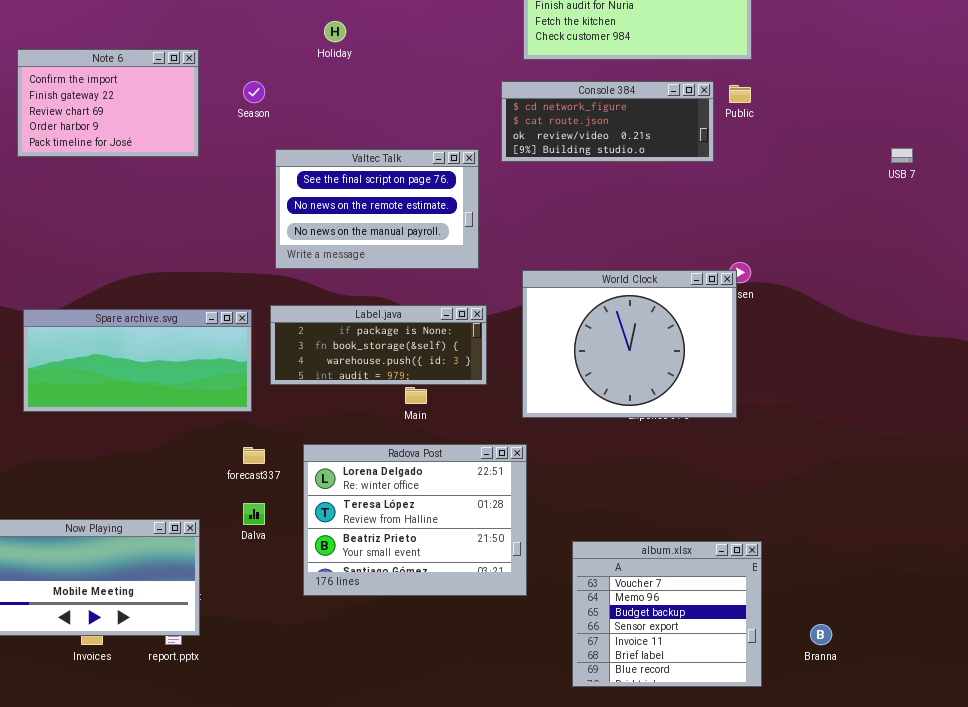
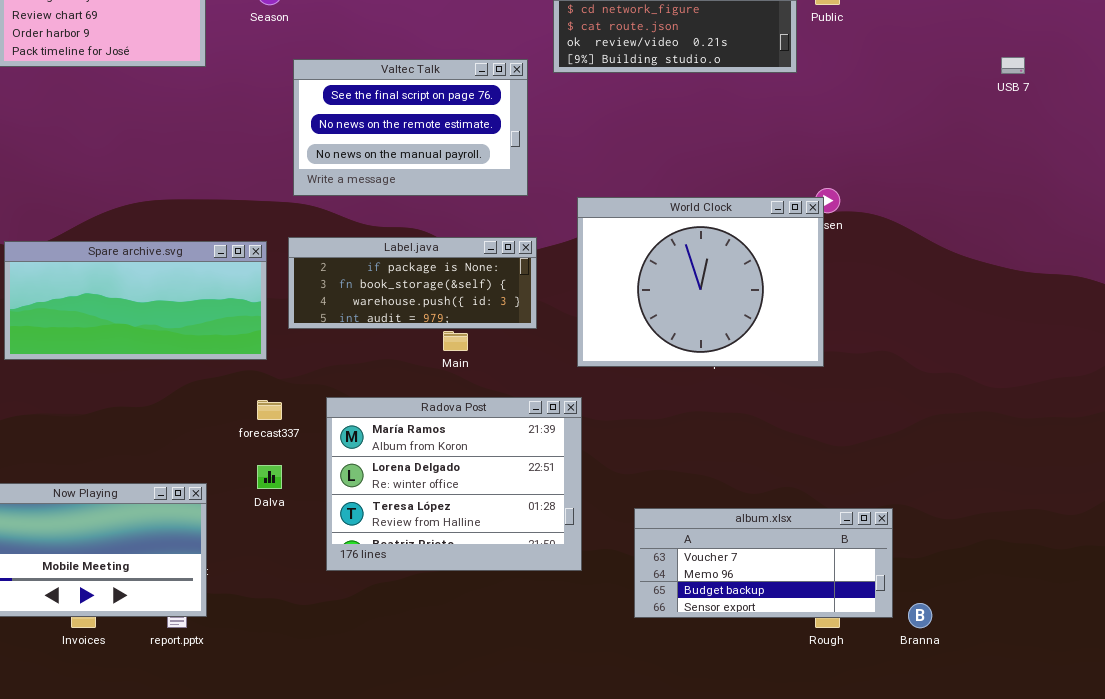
Radova Post: [303,444,527,596] -> [326,397,582,571], scrolled up 1 row
album.xlsx: [572,541,762,687] -> [634,508,893,618], resized

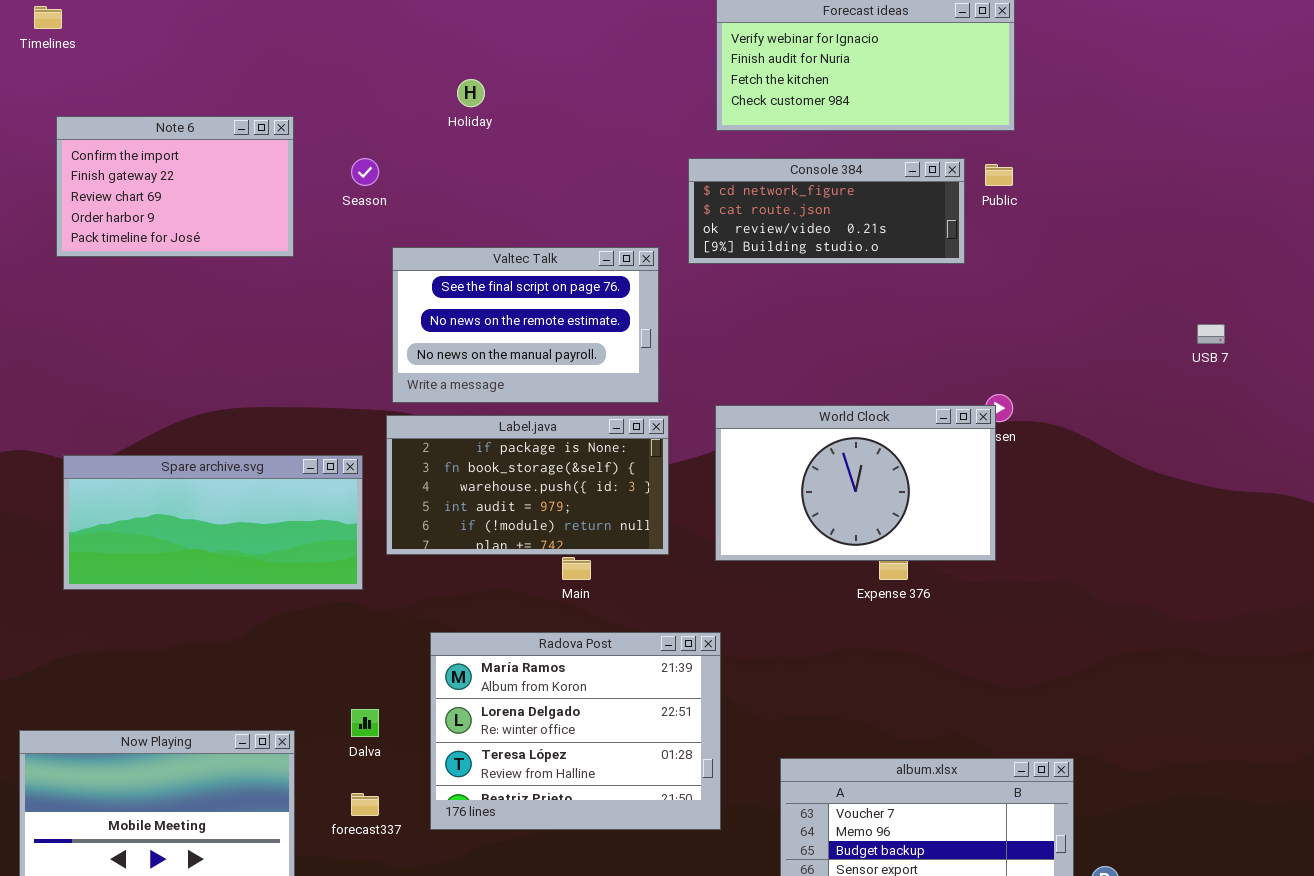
USB 7: [1001,57,1025,74] -> [1197,324,1225,344], moved
World Clock: [577,197,824,367] -> [715,405,996,561], resized
Label.java: [288,237,537,329] -> [386,415,669,555], resized
forecast337: [257,400,282,420] -> [351,793,379,816], moved

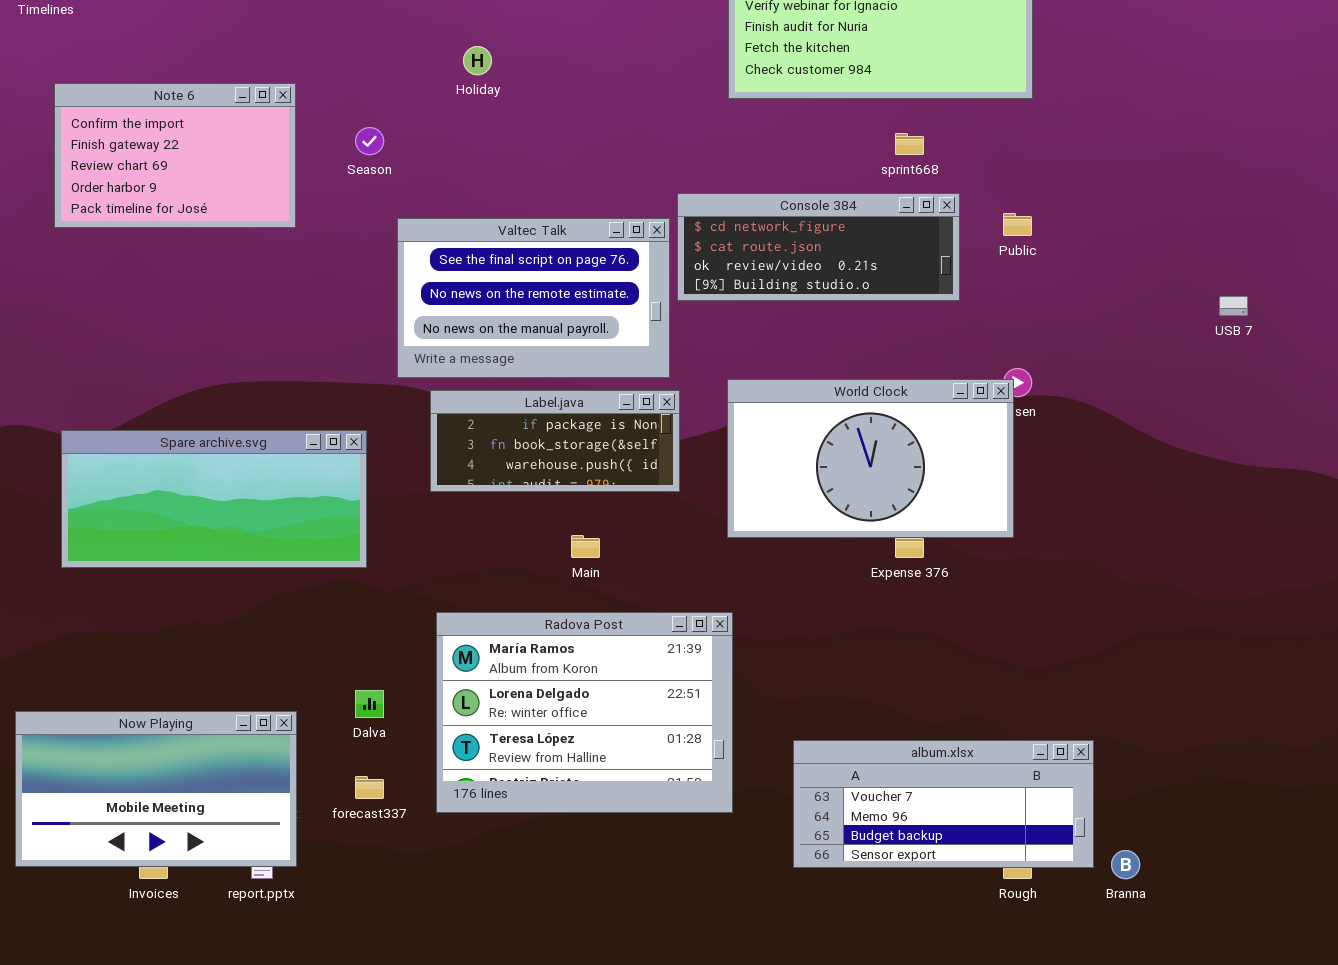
Console 384: [688,158,965,264] -> [677,193,960,301], moved
Public: [985,164,1013,186] -> [1003,213,1032,236], moved
Label.java: [386,415,669,555] -> [430,390,680,492], resized

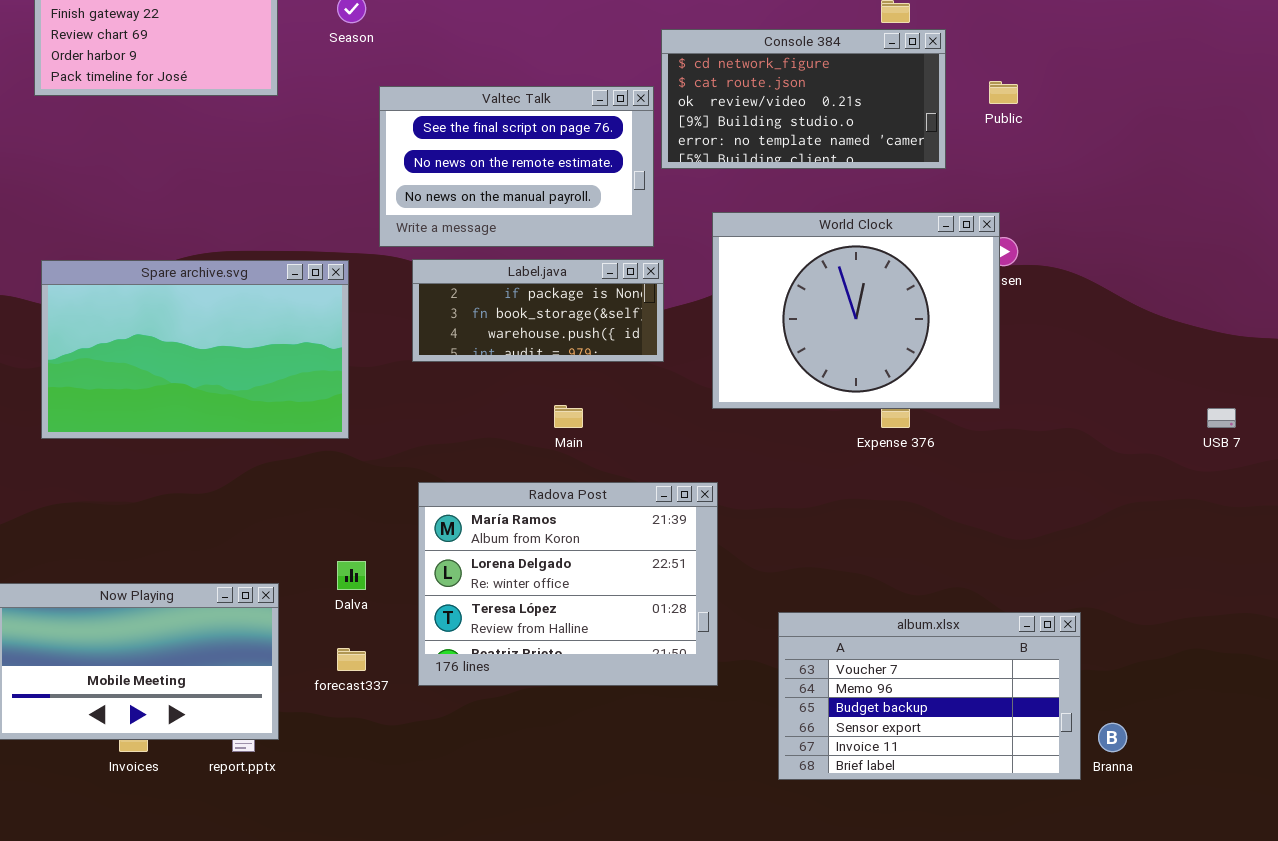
Console 384: [677,193,960,301] -> [661,29,946,169], resized
USB 7: [1219,296,1248,316] -> [1207,408,1236,428], moved
World Clock: [727,379,1014,538] -> [712,212,1000,409], resized
Spare archive.svg: [61,430,367,568] -> [41,260,349,439], resized
album.xlsx: [793,740,1094,868] -> [778,612,1081,780], resized

